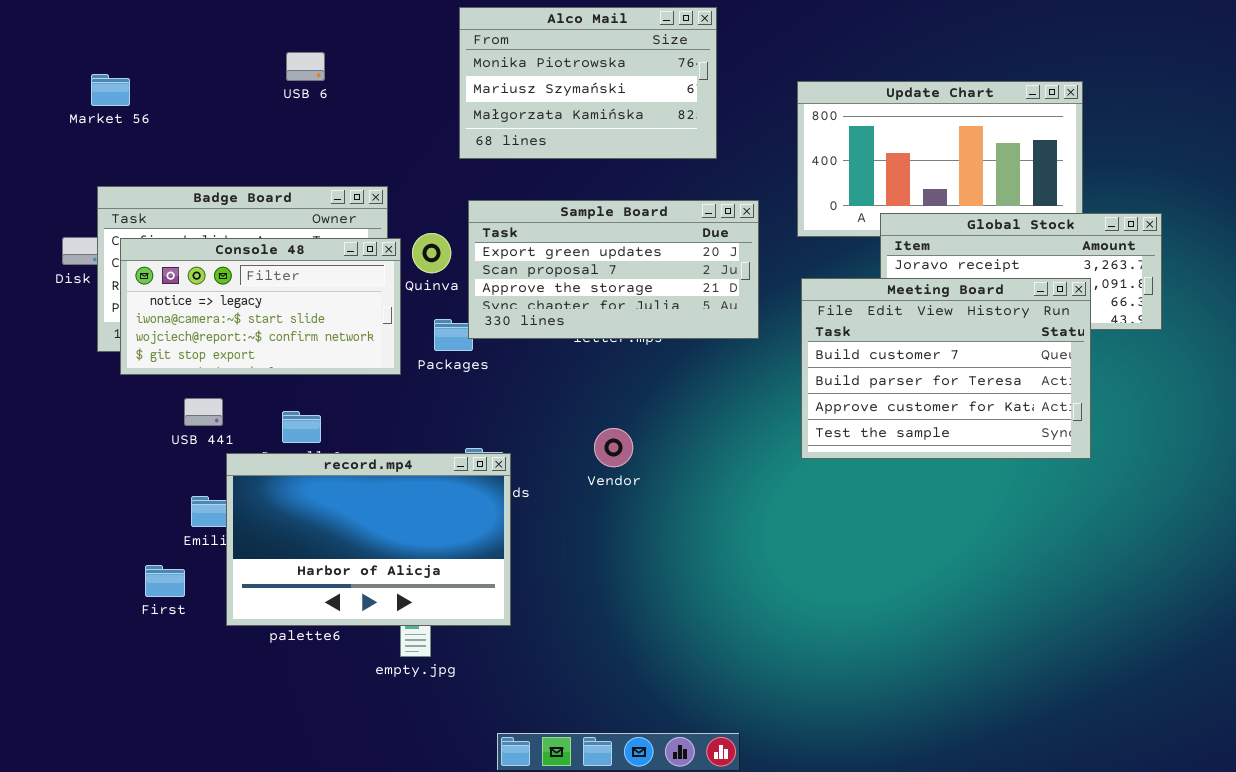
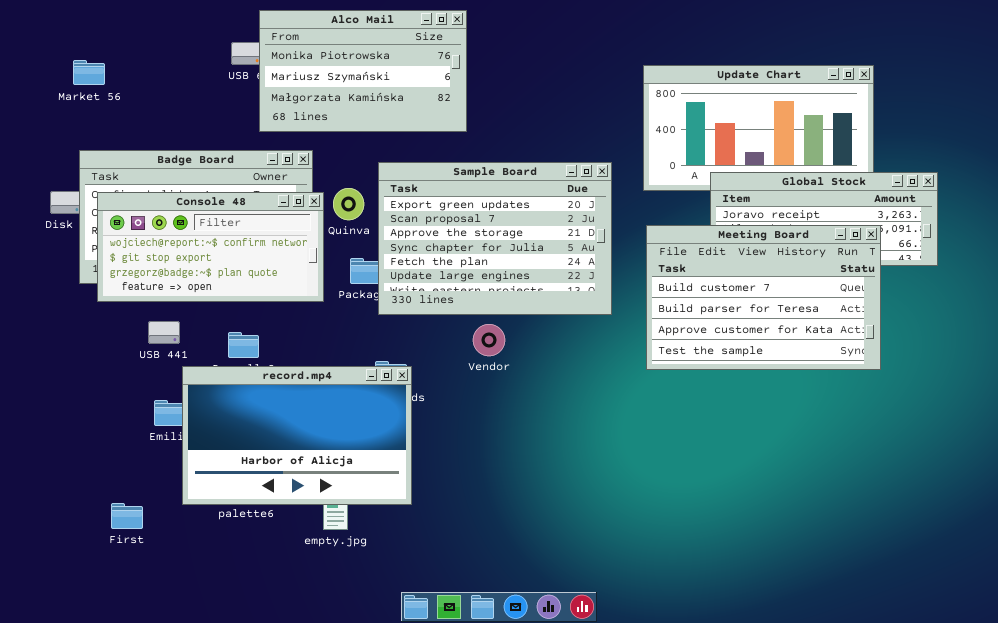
Alco Mail: [459,7,717,159] -> [259,10,467,132], moved
Sample Board: [468,200,759,339] -> [378,162,612,315], resized
Console 48: [120,238,401,375] -> [97,192,324,302], scrolled down 2 rows
Vendor: [594,428,633,467] -> [473,324,505,356], moved
First: [145,565,185,597] -> [111,503,143,529], moved

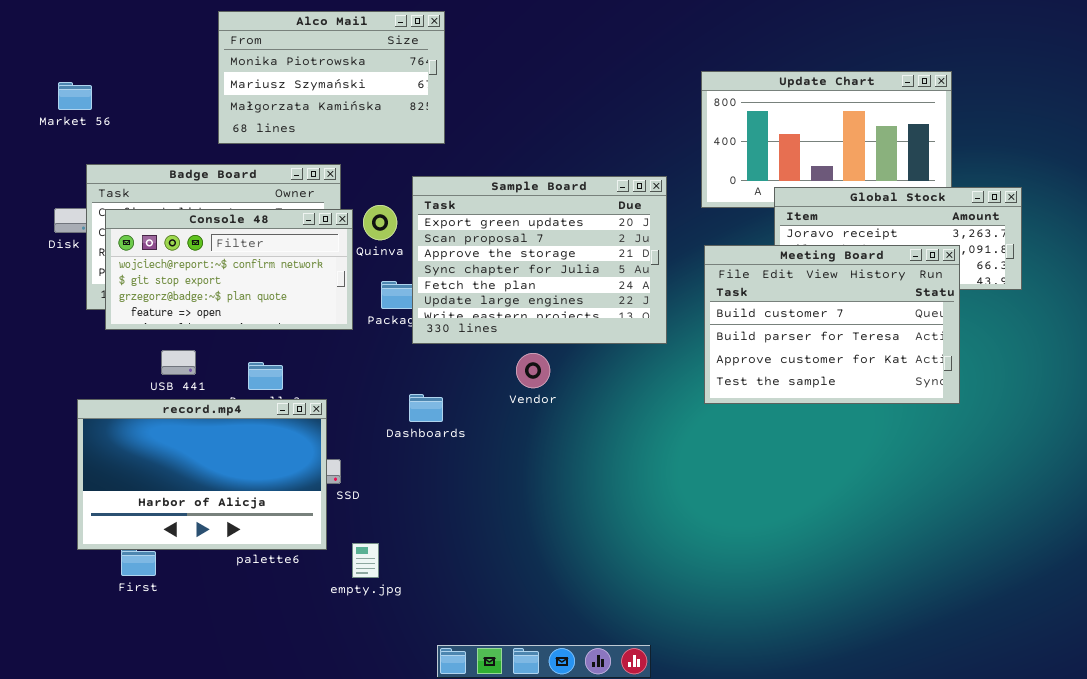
Alco Mail: [259,10,467,132] -> [218,11,445,144], moved
Market 56: [73,60,105,85] -> [58,82,92,110], moved
record.mp4: [182,366,412,505] -> [77,399,327,550], moved

